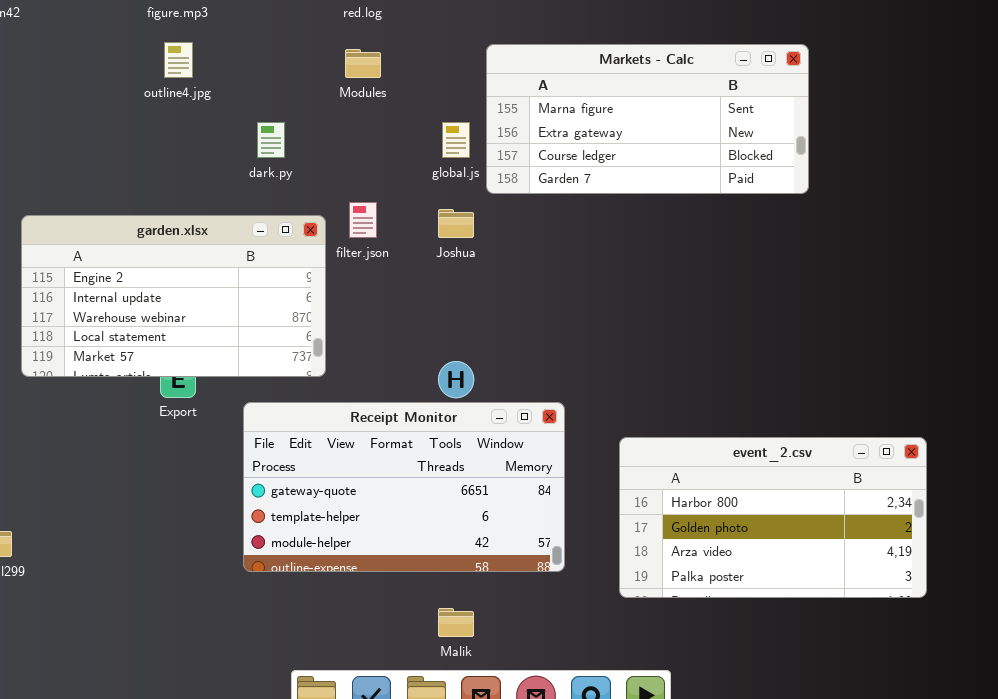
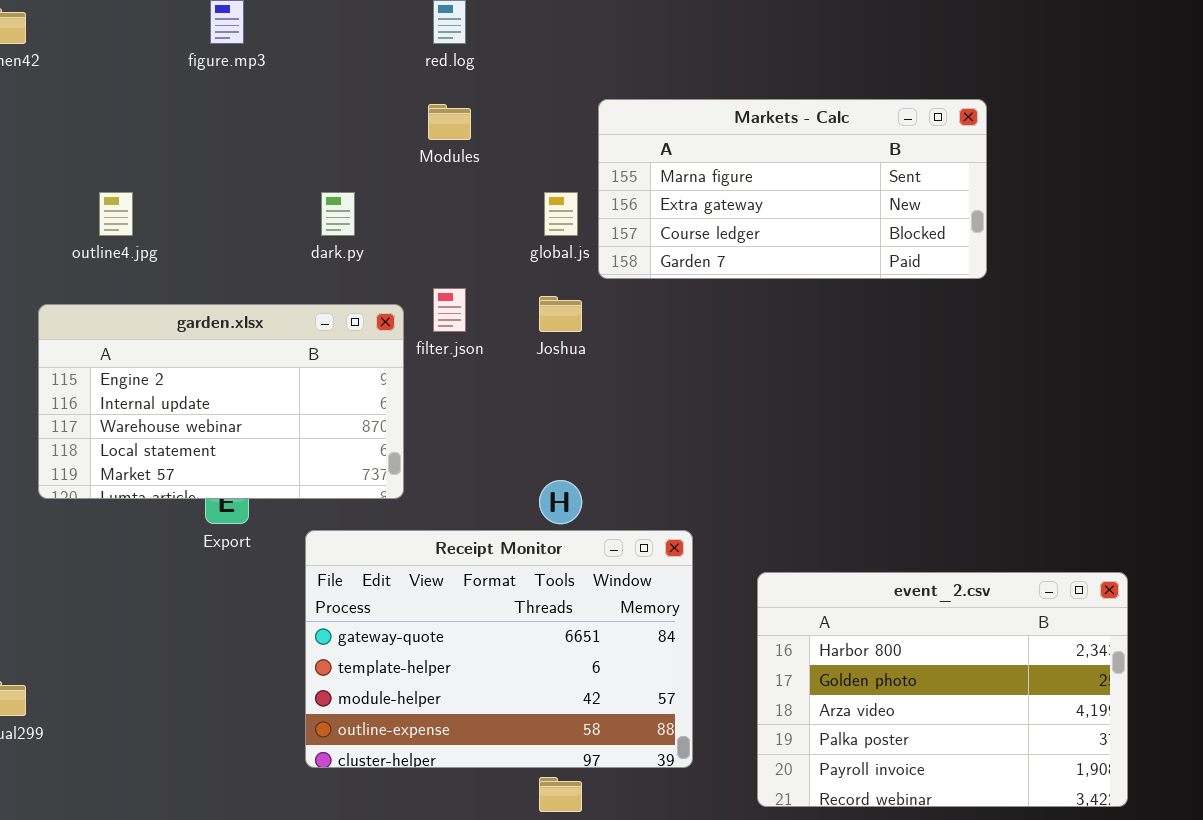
outline4.jpg: [164,42,193,78] -> [99,192,133,236], moved
Receipt Monitor: [243,402,565,572] -> [305,530,693,768], resized
event_2.csv: [619,437,927,598] -> [757,572,1128,807], resized

